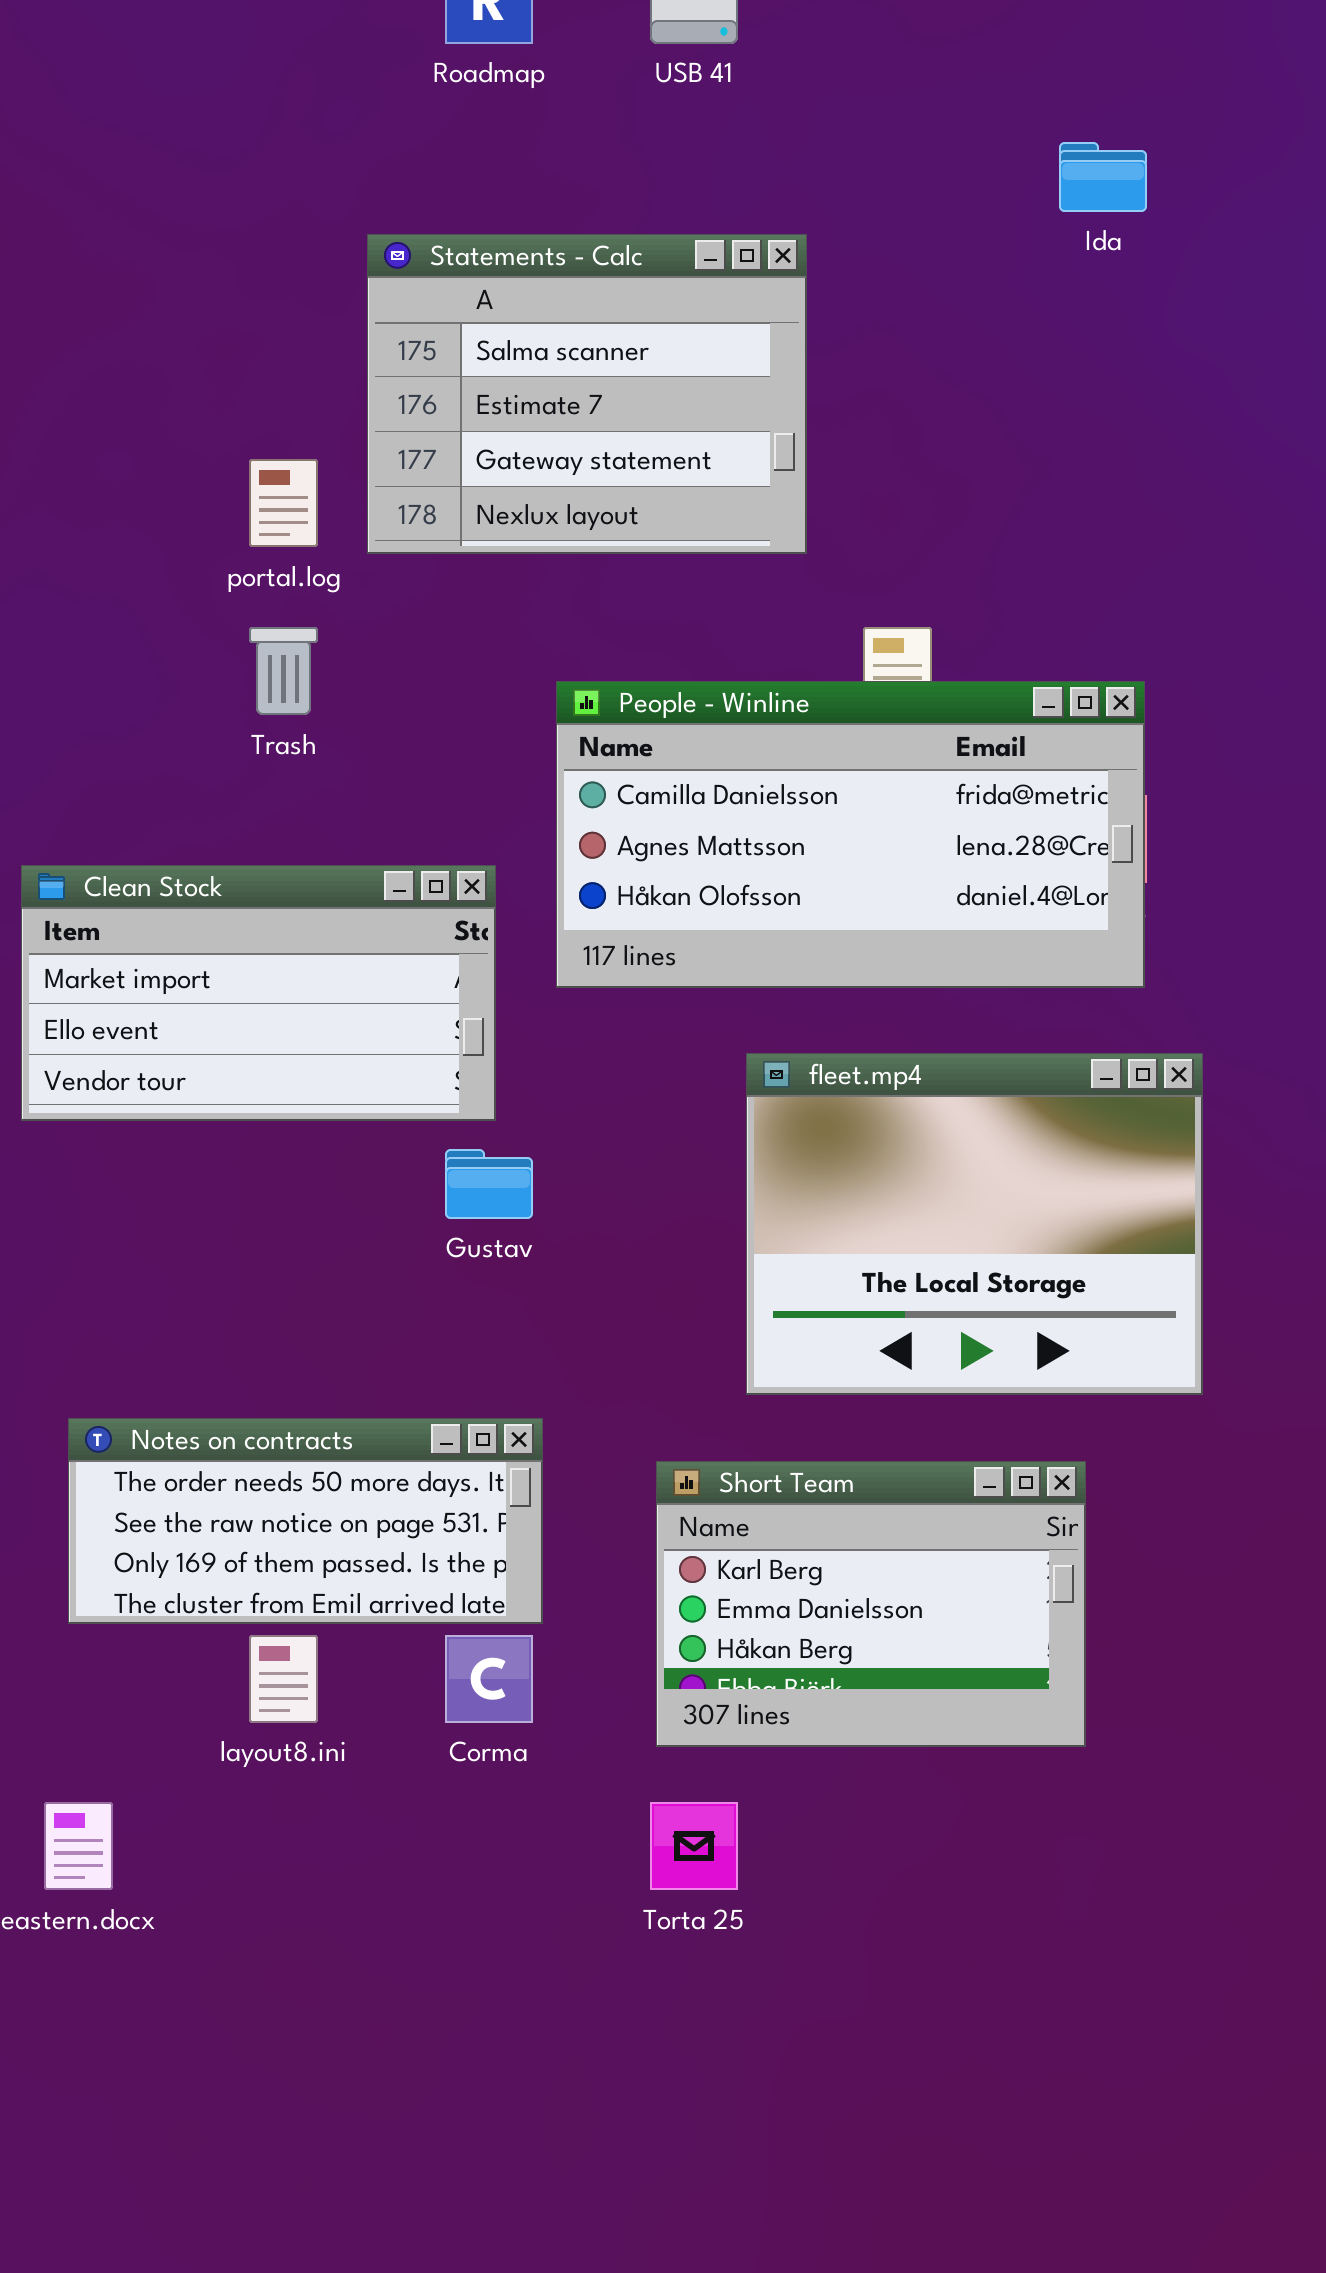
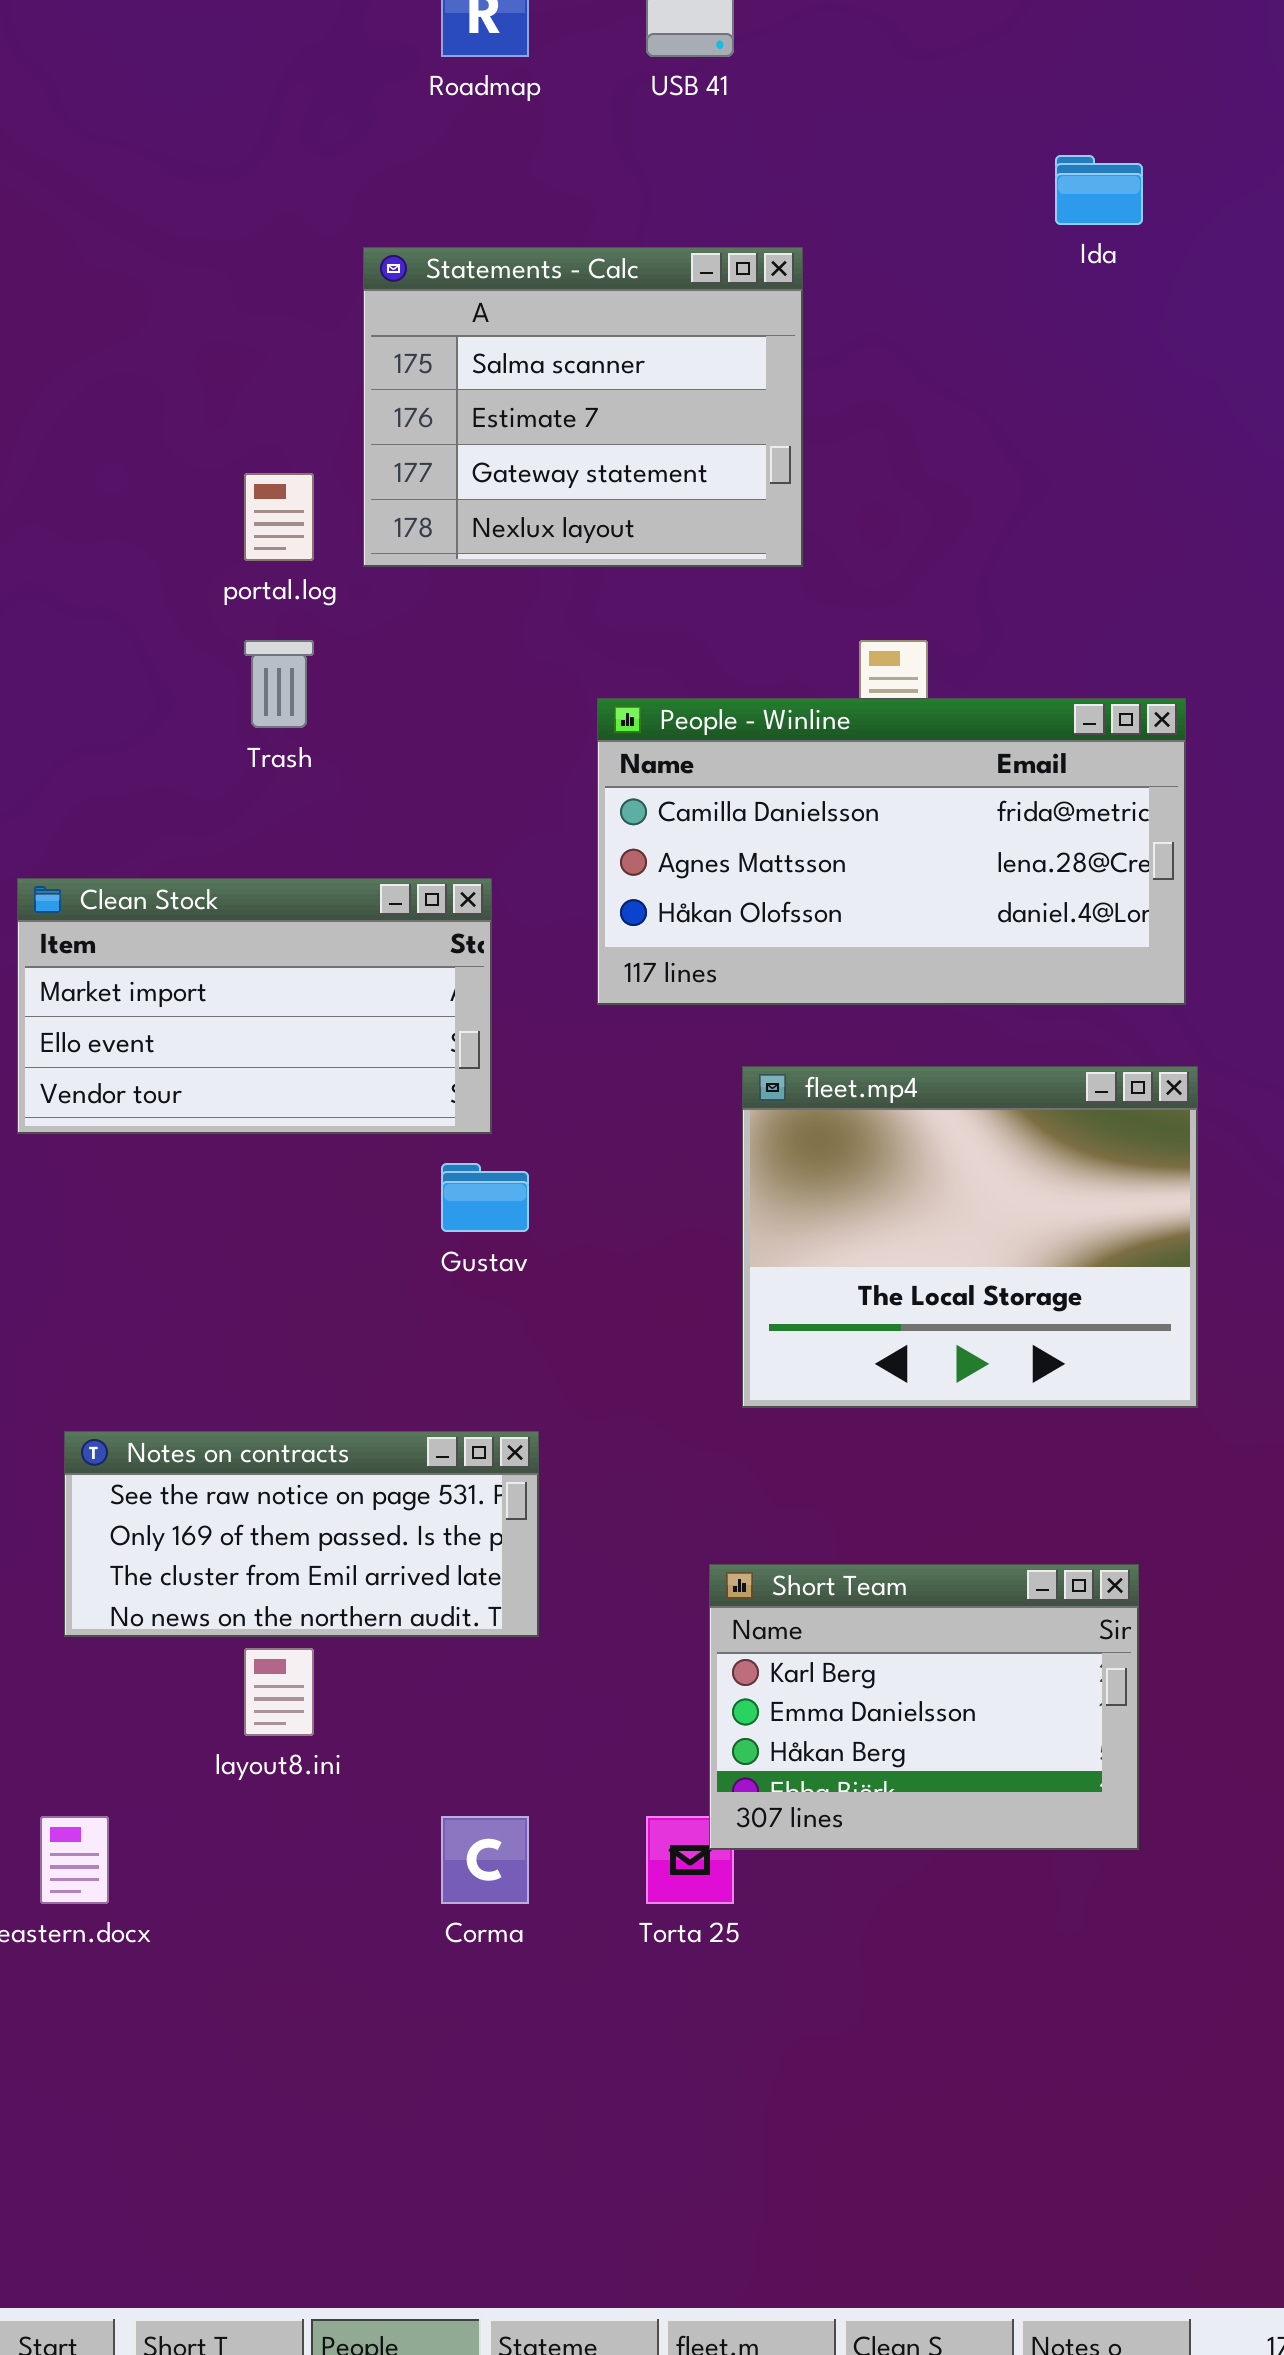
People - Winline: [556,681,1145,988] -> [597,698,1186,1005], moved
Notes on contracts: [68,1418,543,1624] -> [64,1431,539,1637], scrolled down 1 row
Short Team: [656,1461,1086,1747] -> [709,1564,1139,1850], moved
Corma: [445,1635,533,1723] -> [441,1816,529,1904], moved

